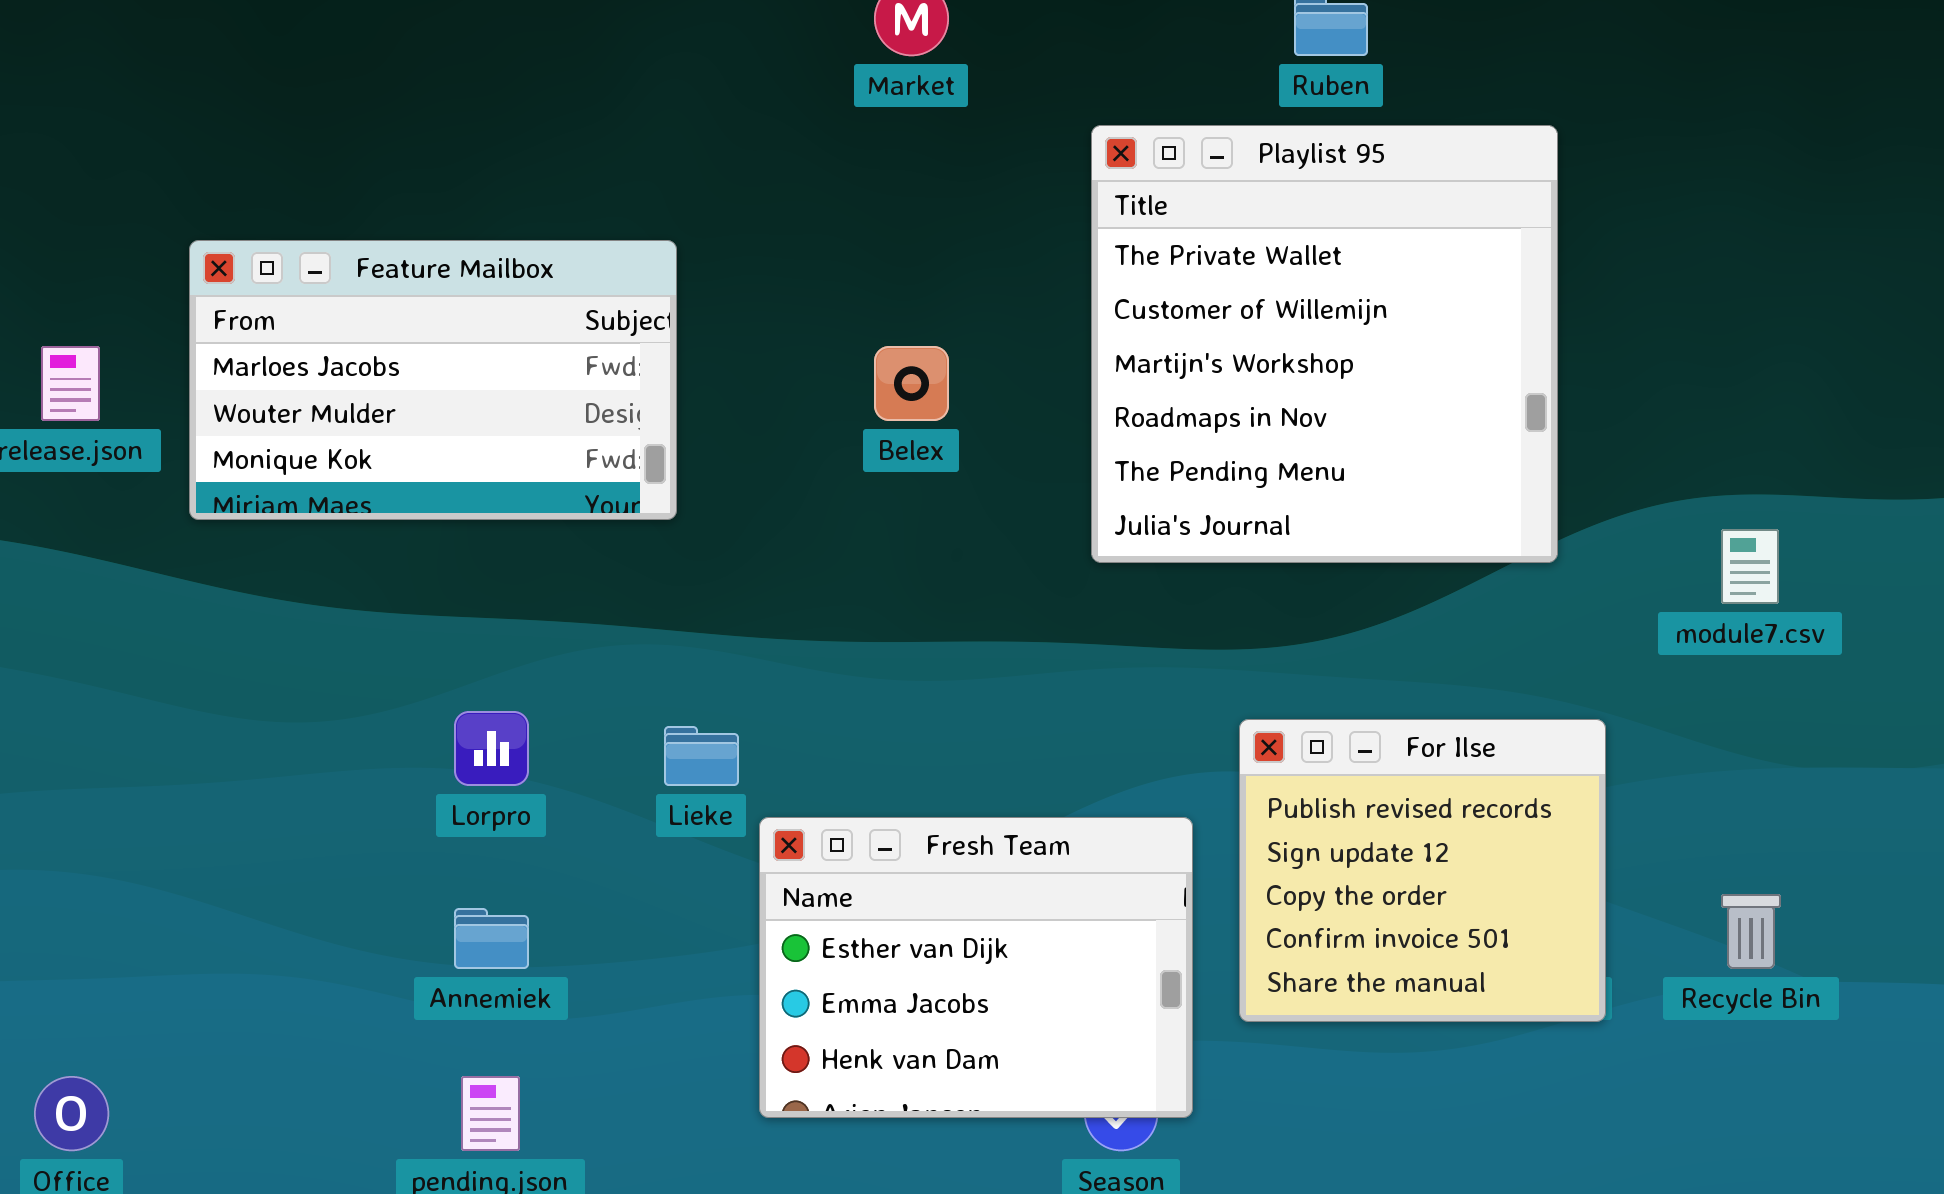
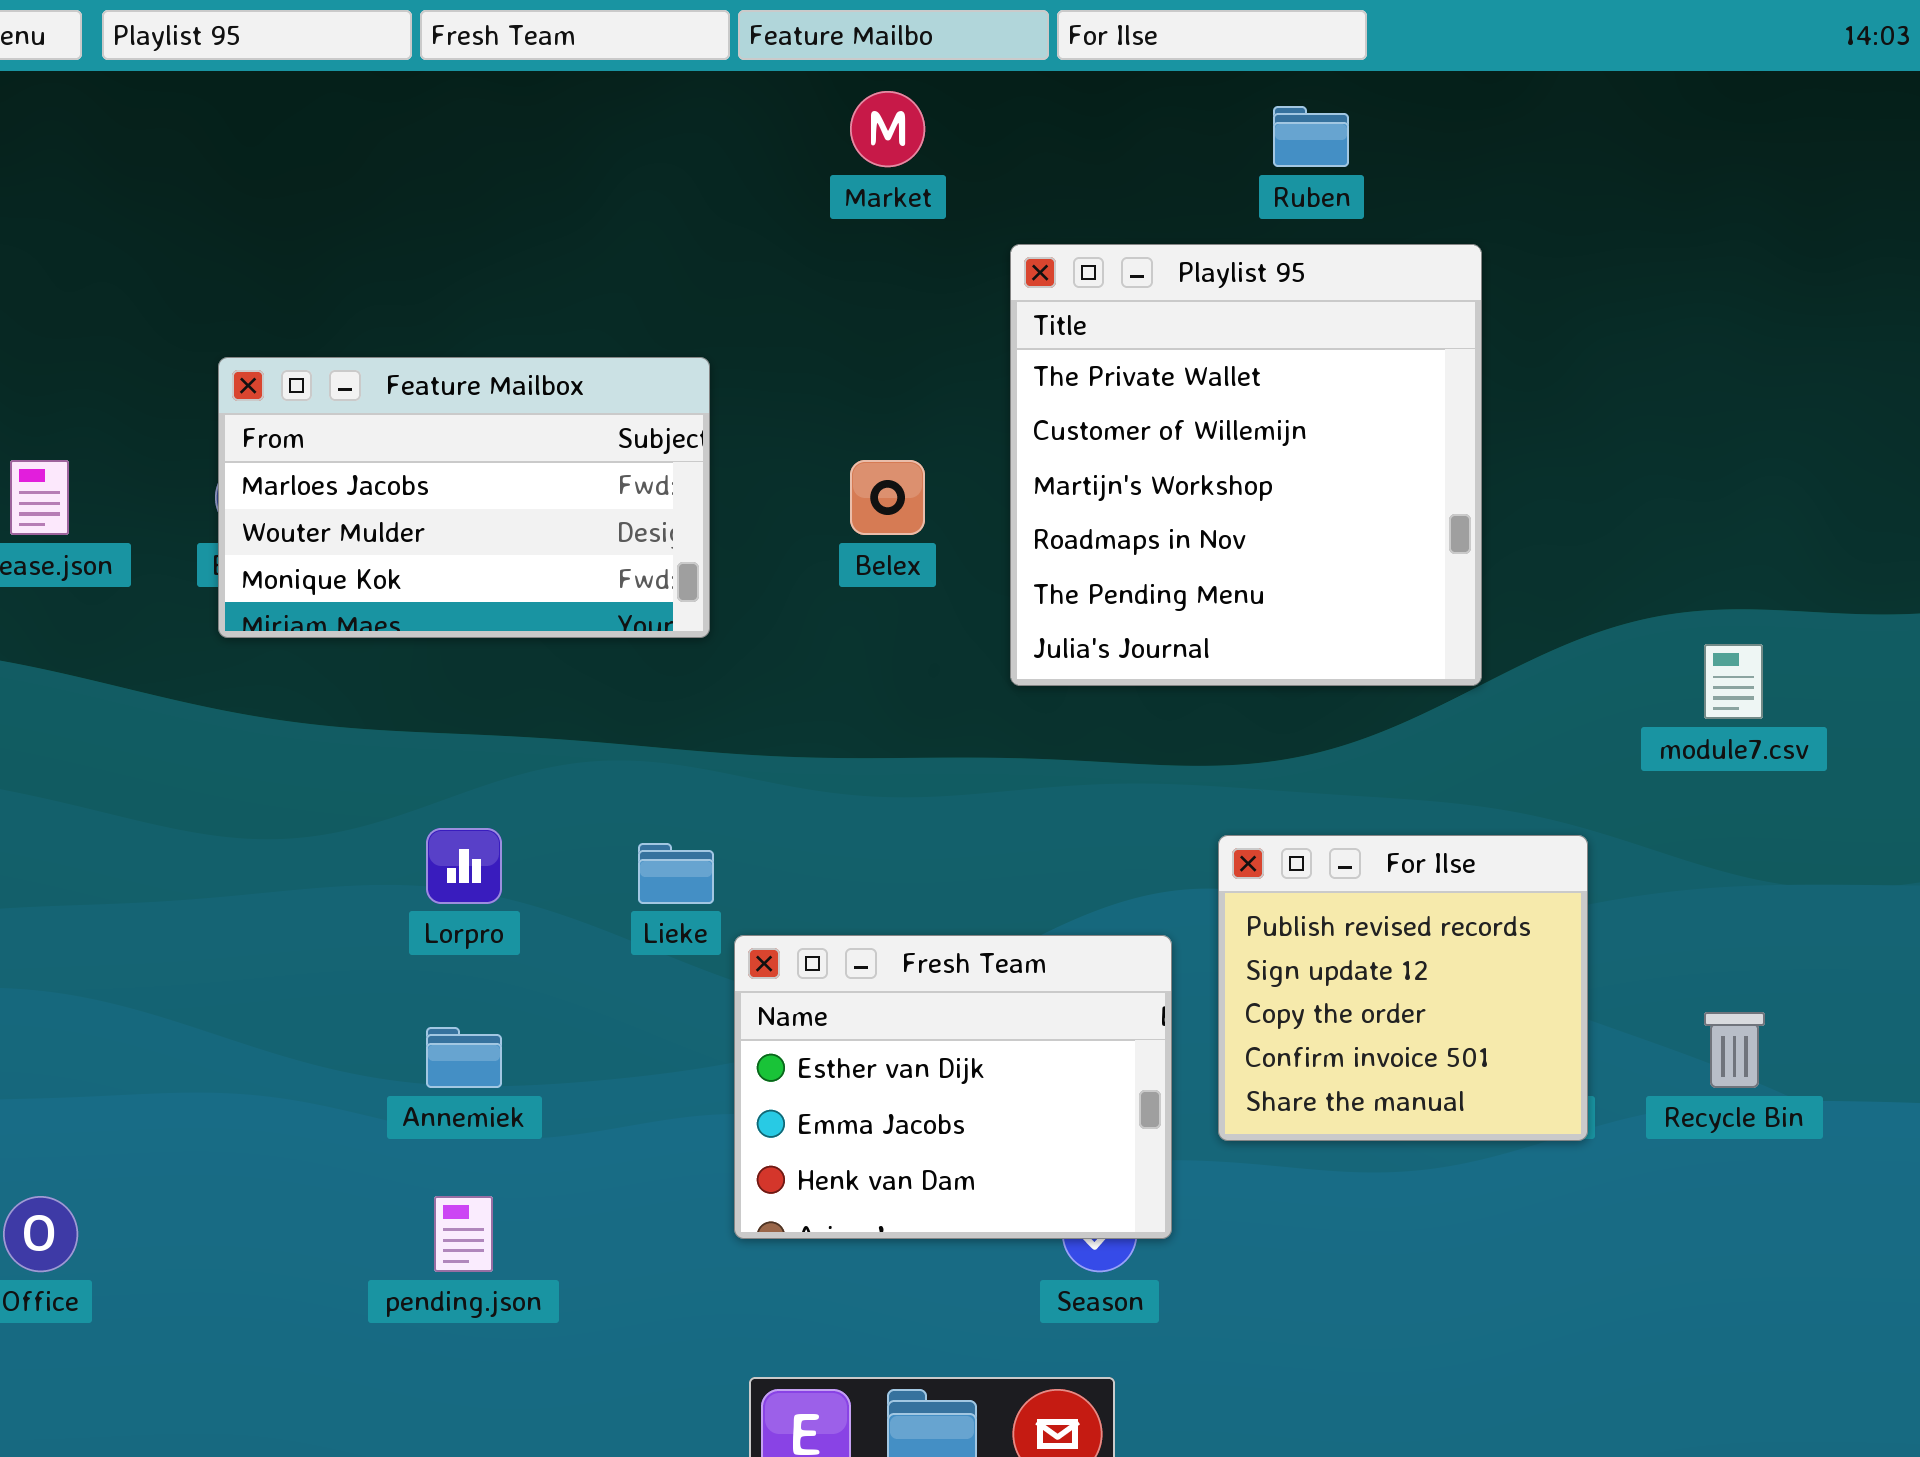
Playlist 95: [1091,125,1558,563] -> [1010,244,1482,686], moved
Feature Mailbox: [189,240,677,520] -> [218,357,710,638], moved

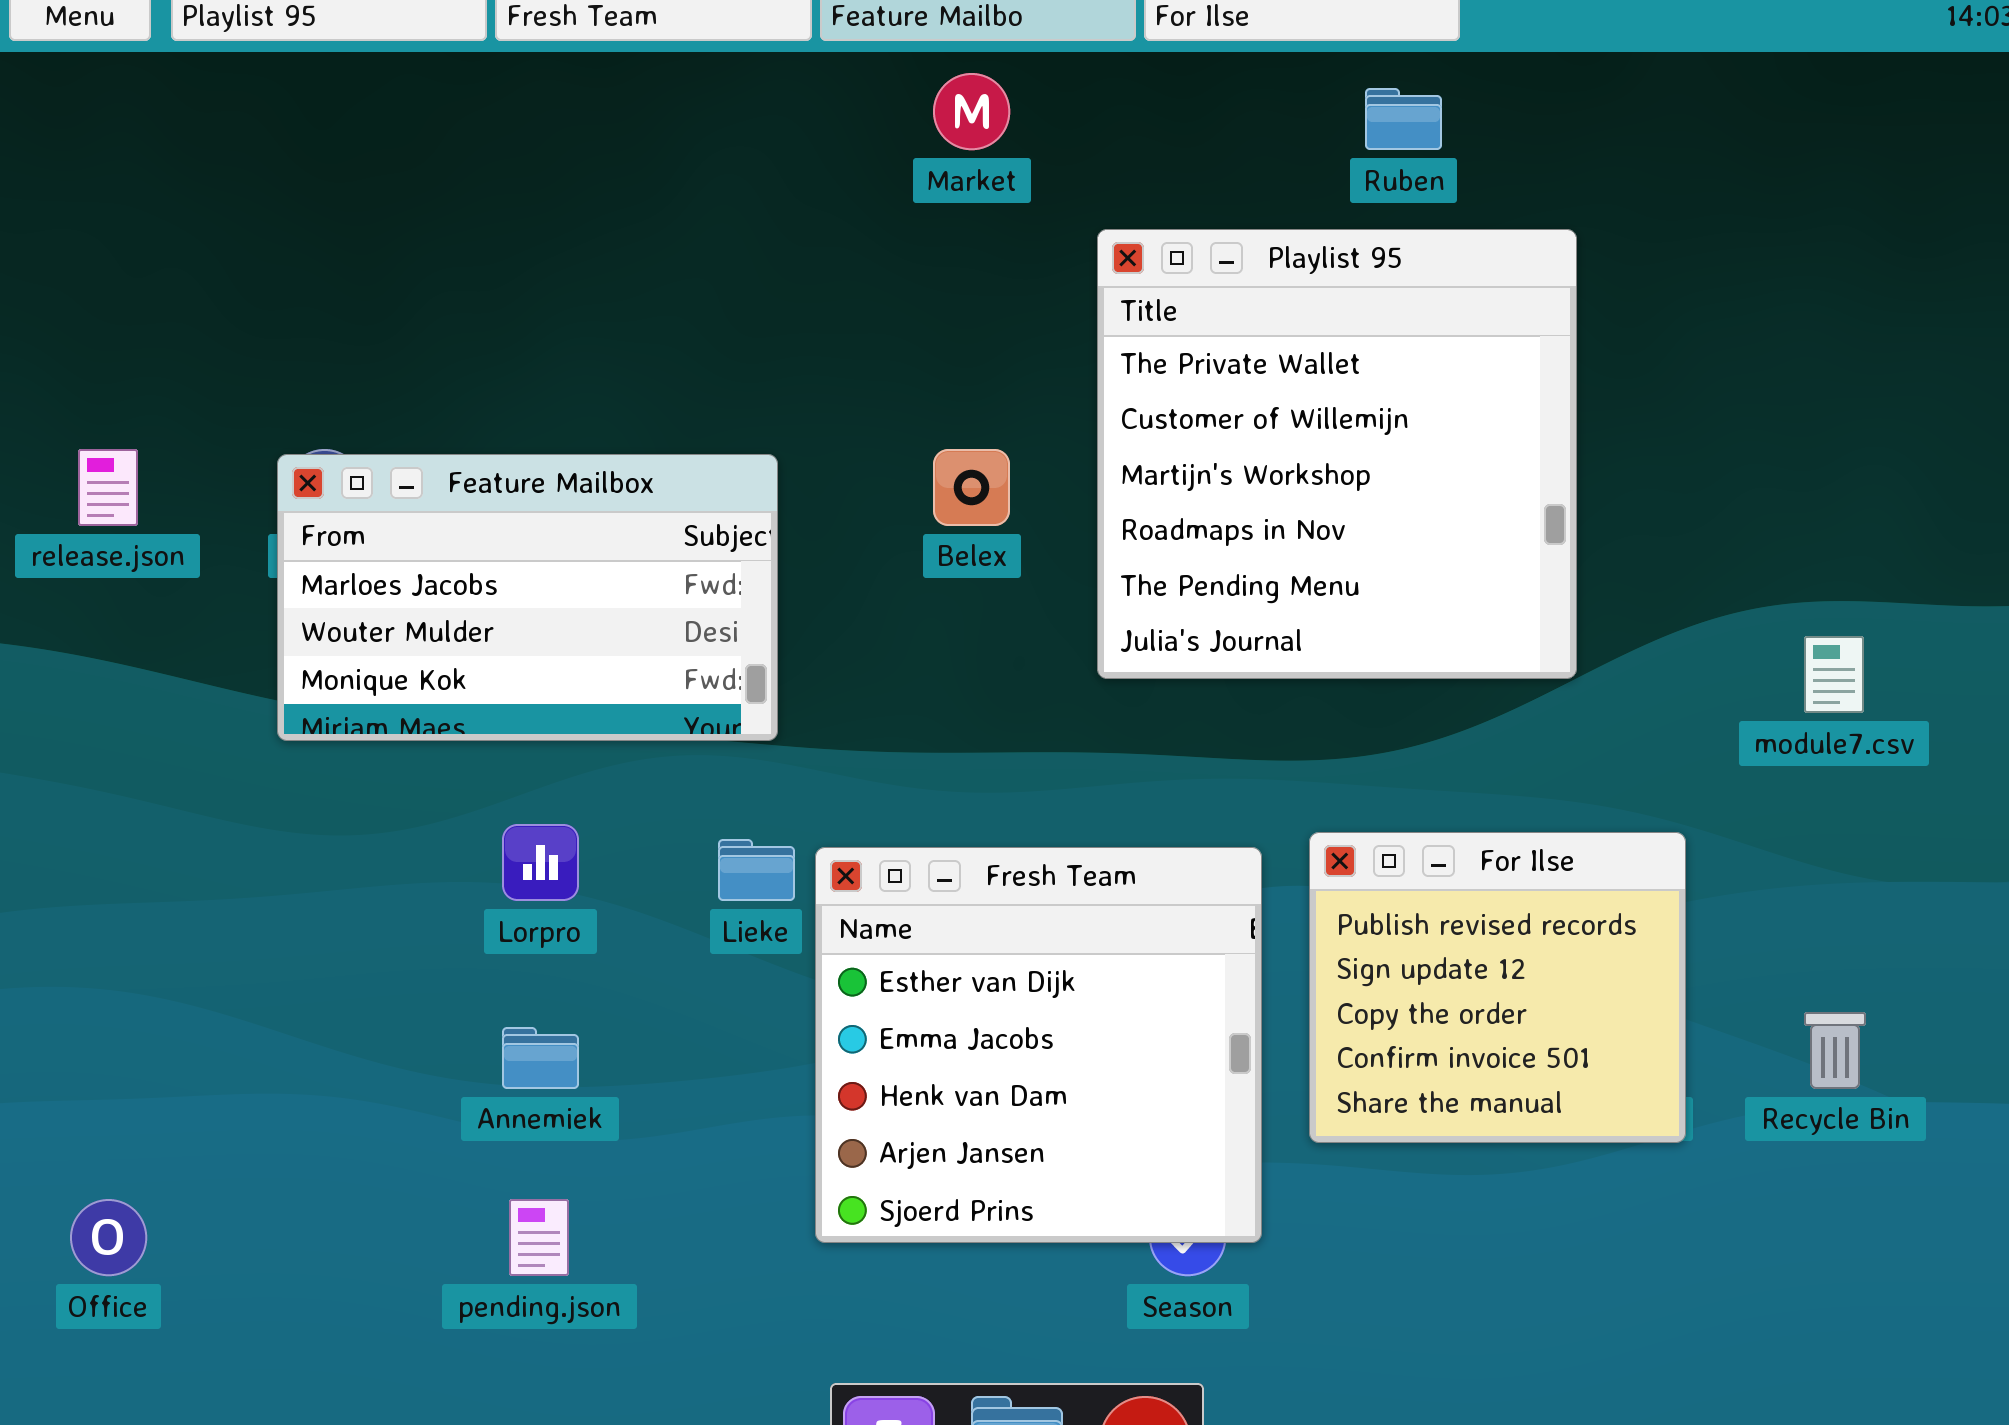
Feature Mailbox: [218,357,710,638] -> [277,454,778,741], moved
Fresh Team: [734,935,1172,1239] -> [815,847,1262,1243], resized

